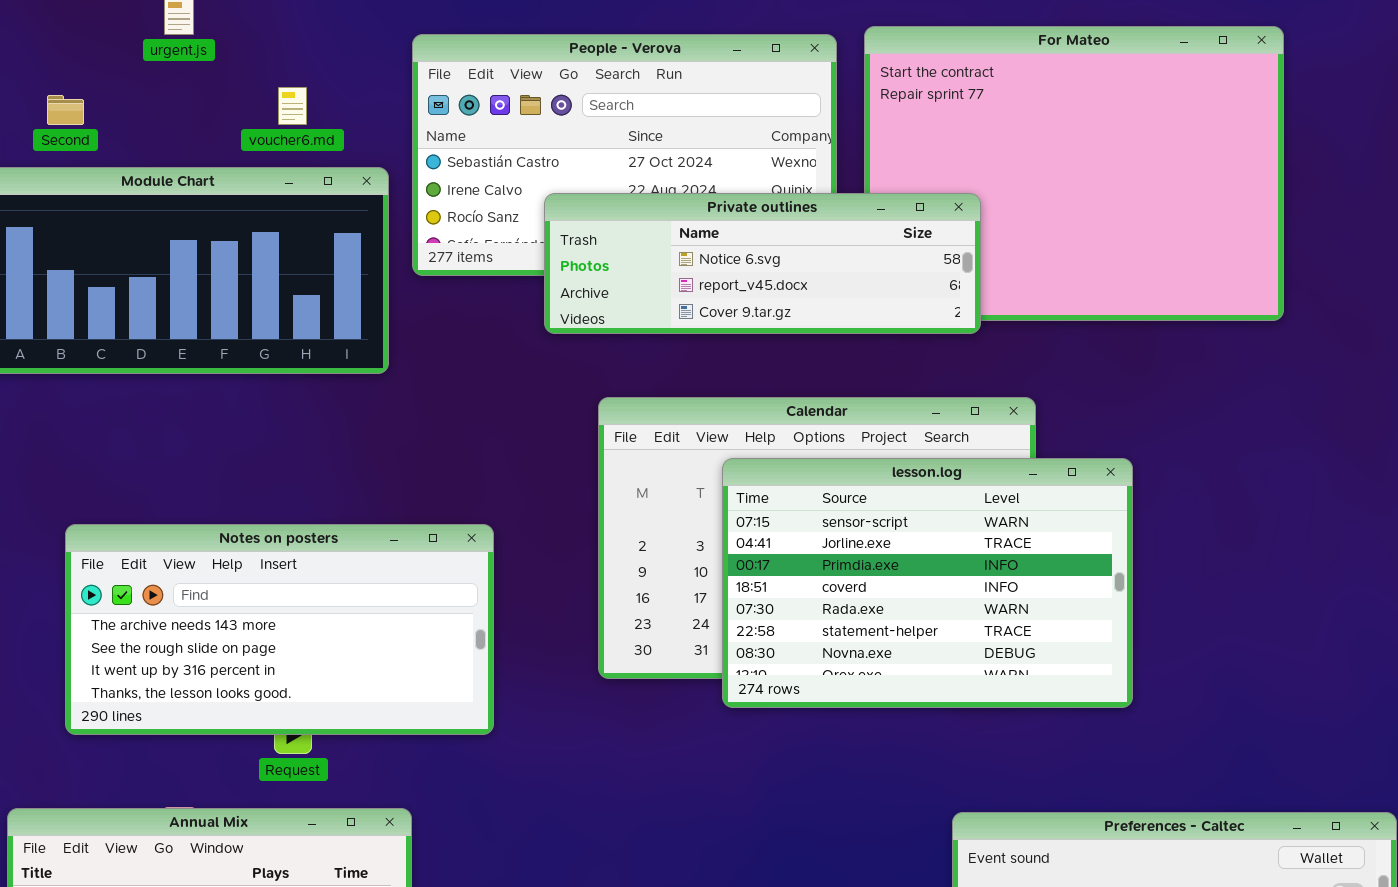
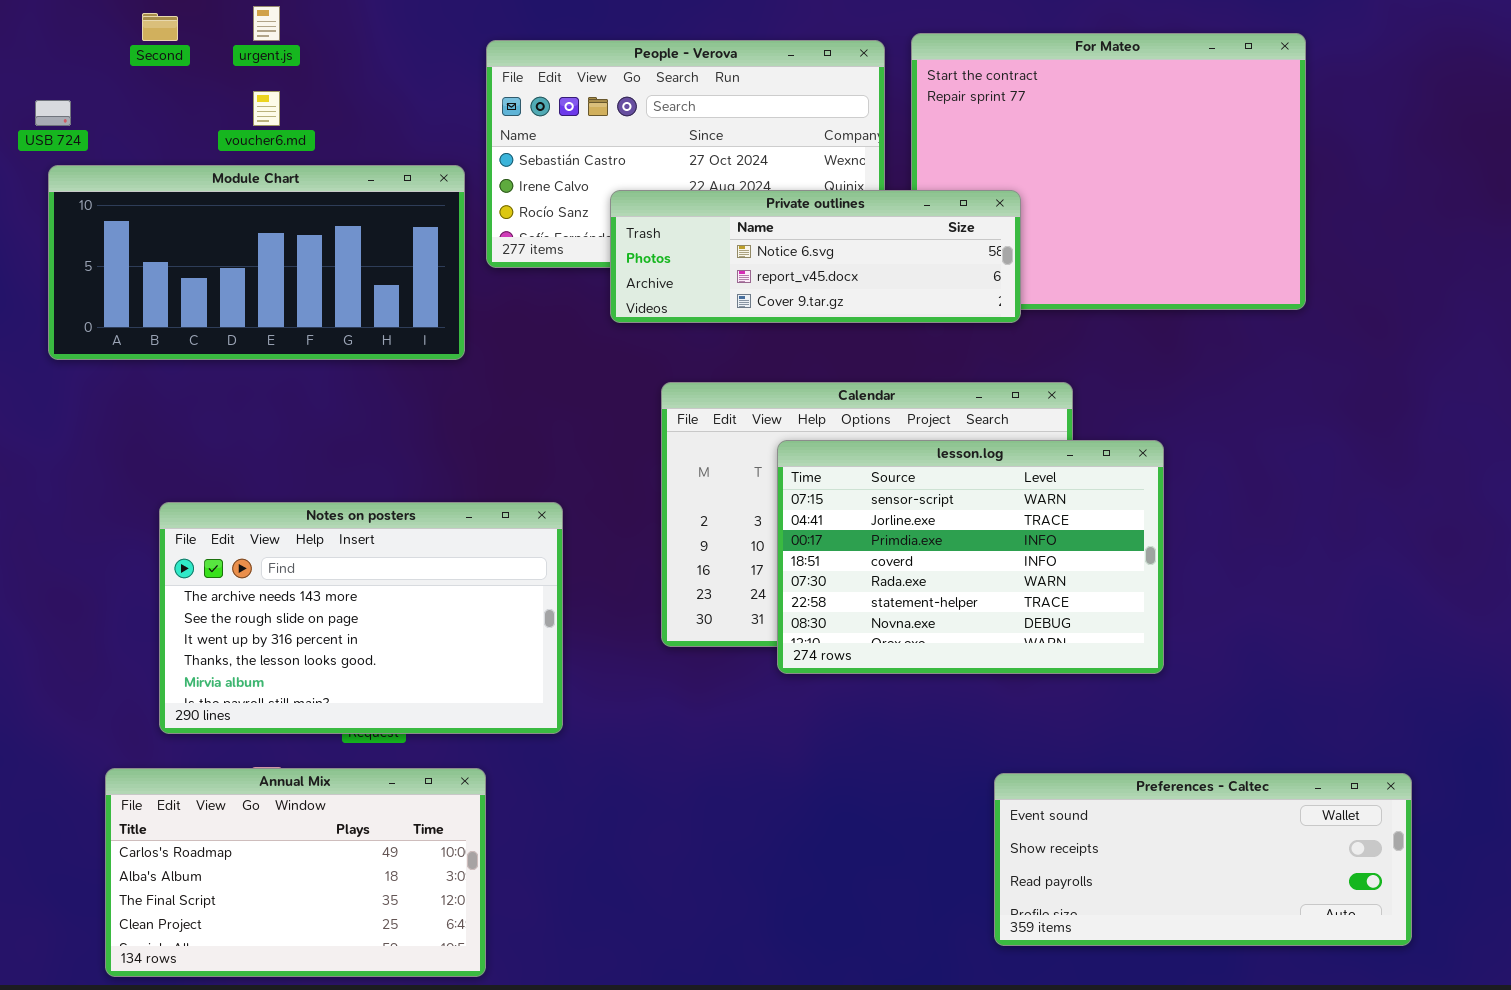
voucher6.md: [278,87,307,125] -> [253,91,280,126], moved
Second: [47,95,84,125] -> [142,13,178,41], moved
Notes on posters: [65,524,494,735] -> [159,502,563,734], resized

